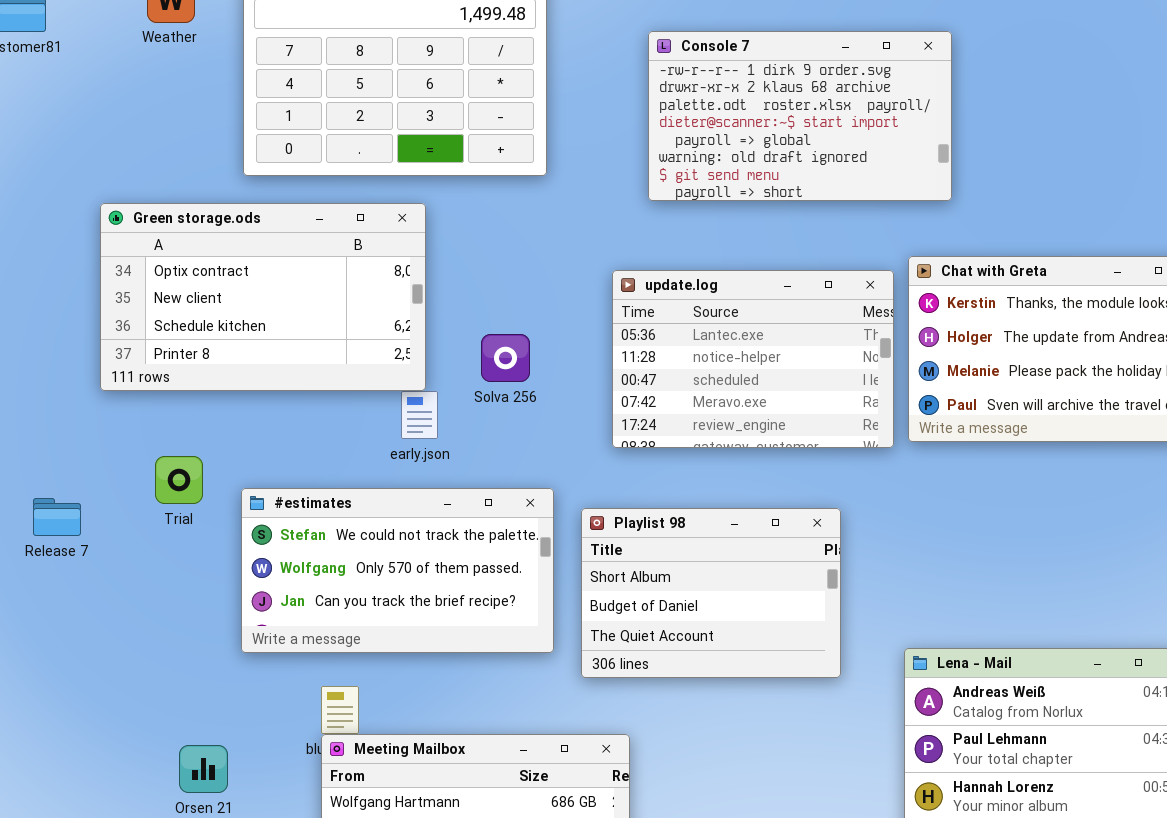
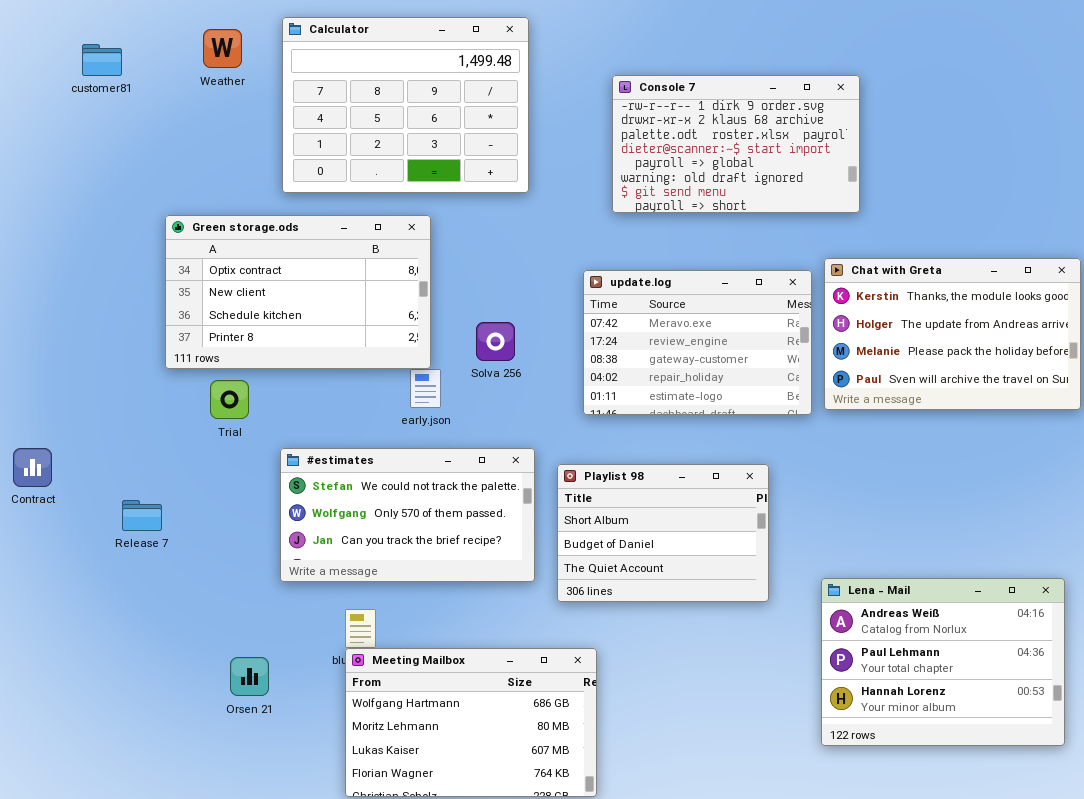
update.log: [612,270,894,448] -> [583,270,812,415], scrolled down 3 rows
Trial: [155,456,203,504] -> [210,380,249,419], moved
Release 7: [33,498,81,536] -> [122,500,162,531], moved

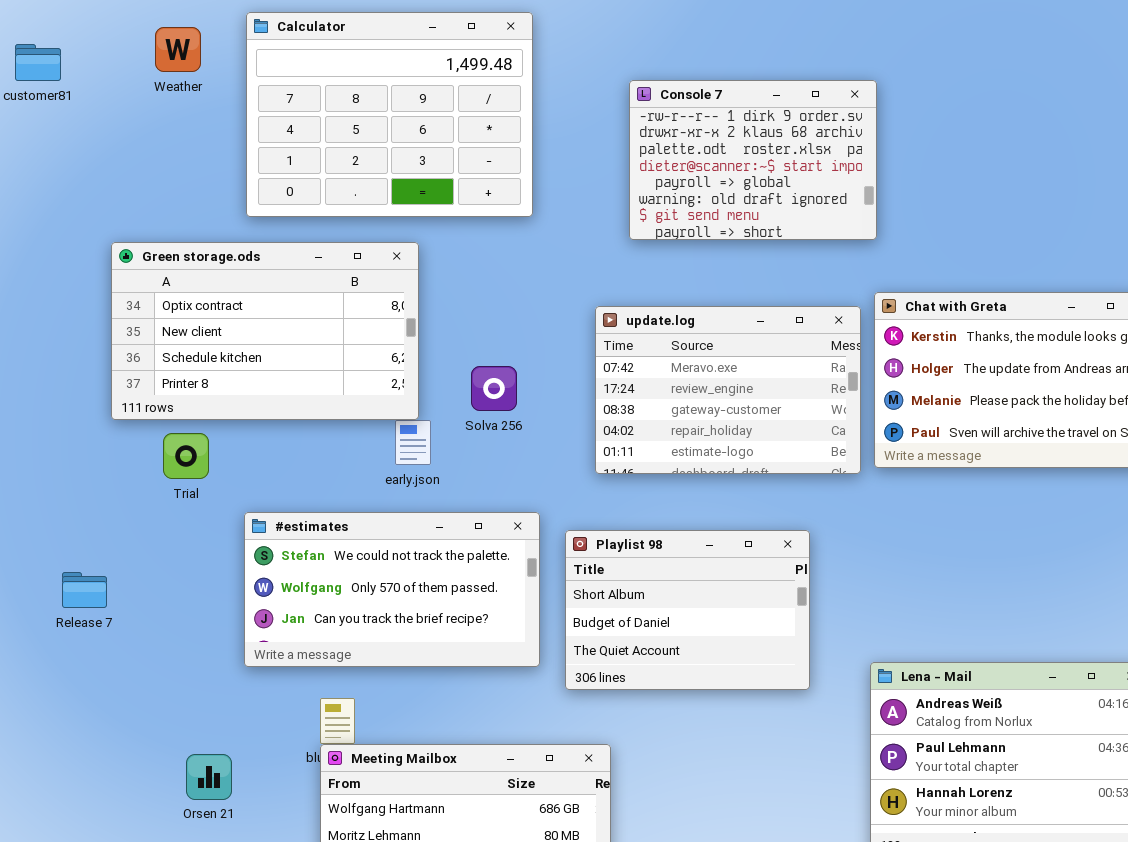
Console 7: [612,75,860,213] -> [629,80,877,240], resized

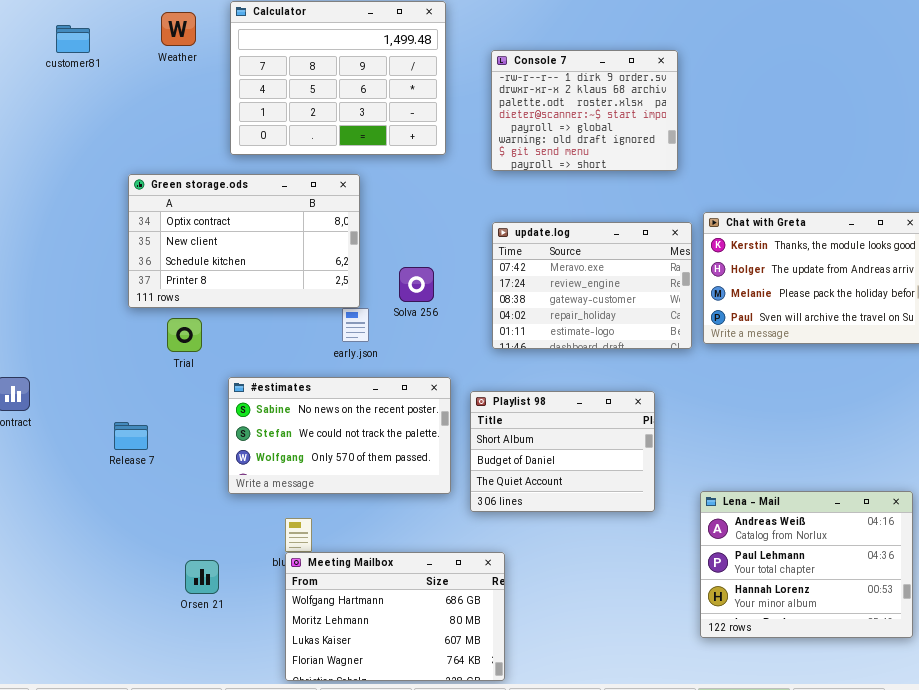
Console 7: [629,80,877,240] -> [491,50,678,171], moved
#estimates: [244,512,540,667] -> [228,377,451,494], scrolled up 1 row
Release 7: [62,572,107,608] -> [114,422,148,450], moved

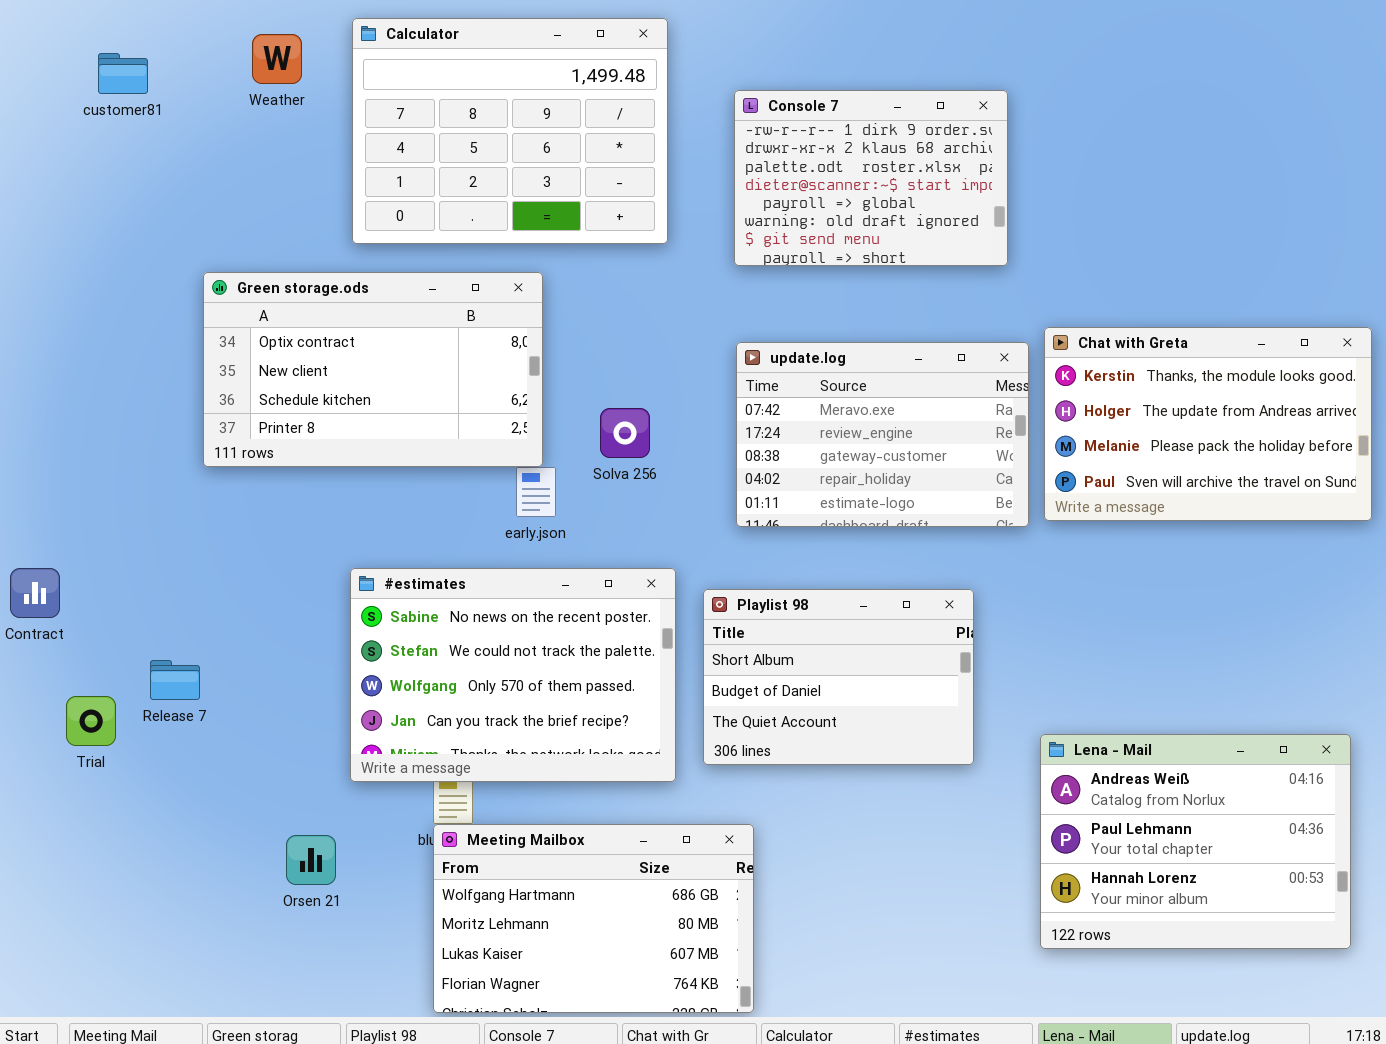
Trial: [167,318,202,352] -> [66,696,116,746], moved
#estimates: [228,377,451,494] -> [350,568,676,782], resized
Release 7: [114,422,148,450] -> [150,660,200,700], moved

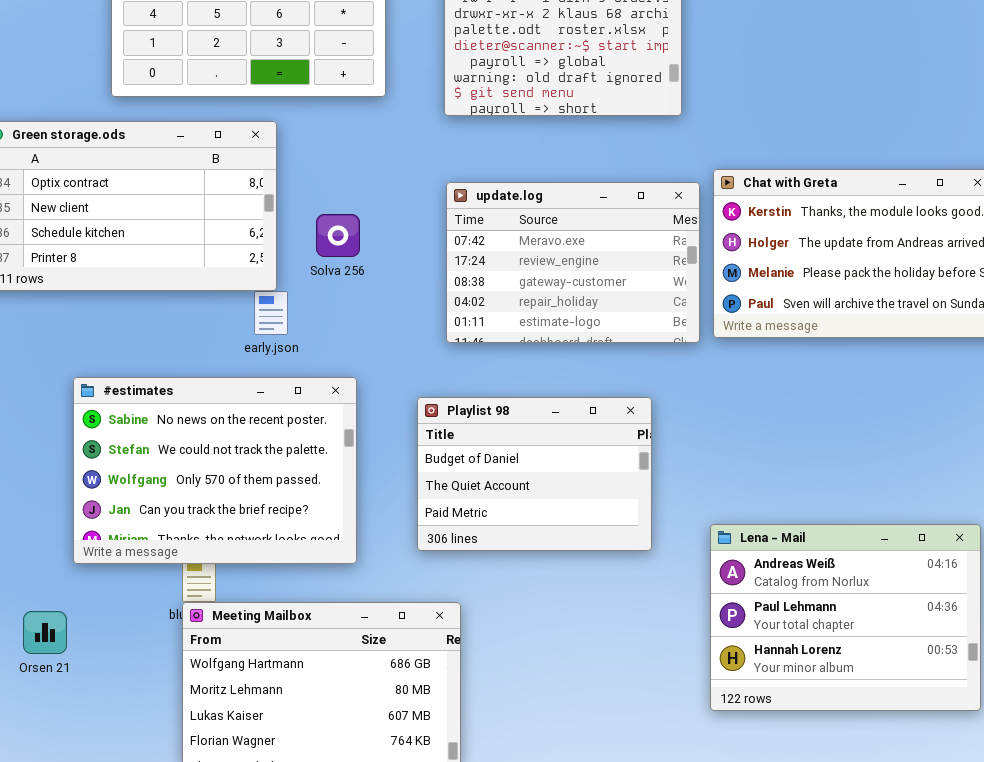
Solva 256: [600,408,650,458] -> [316,214,360,257], moved
#estimates: [350,568,676,782] -> [73,377,357,564], moved
Playlist 98: [703,589,974,765] -> [417,397,652,551], scrolled down 1 row
Orsen 21: [286,835,336,885] -> [23,611,67,654], moved

